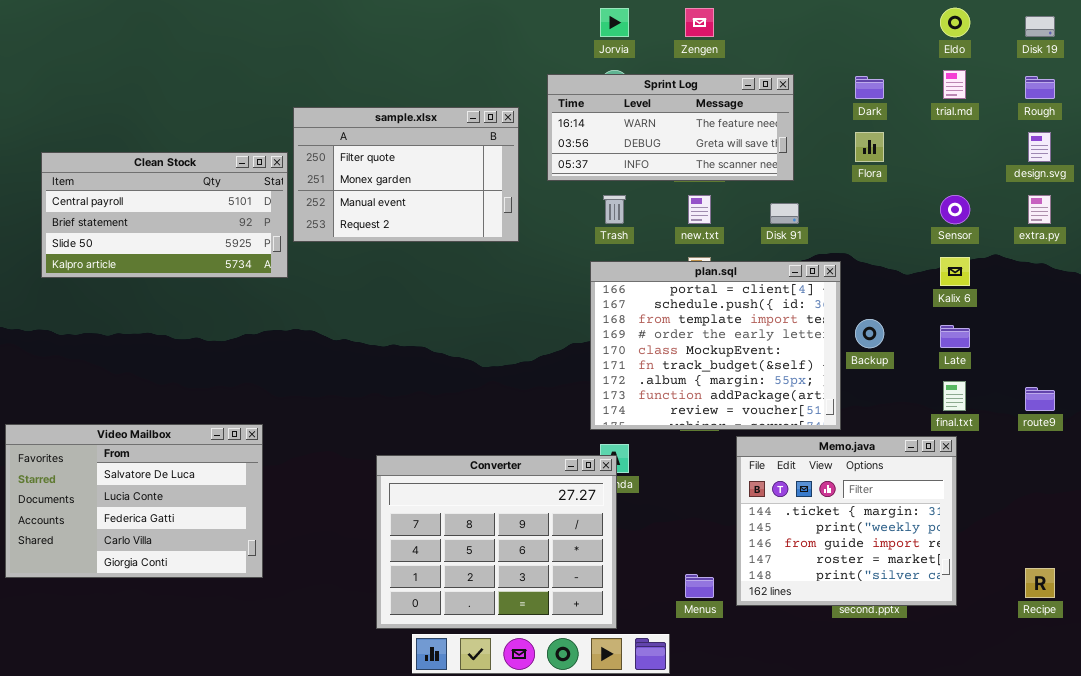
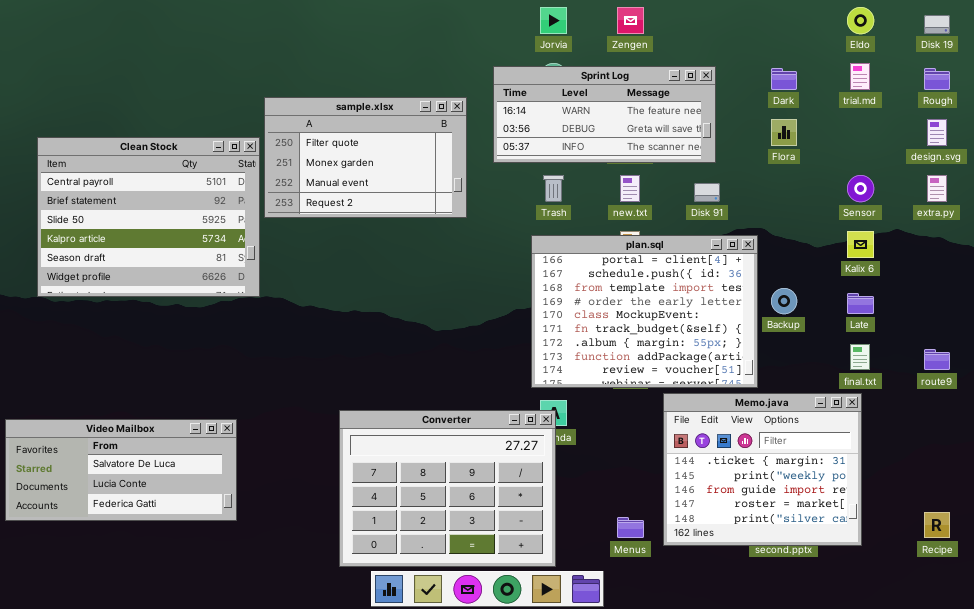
Clean Stock: [41,152,288,278] -> [37,137,260,297], resized
Video Mailbox: [5,424,263,578] -> [5,419,237,521], resized

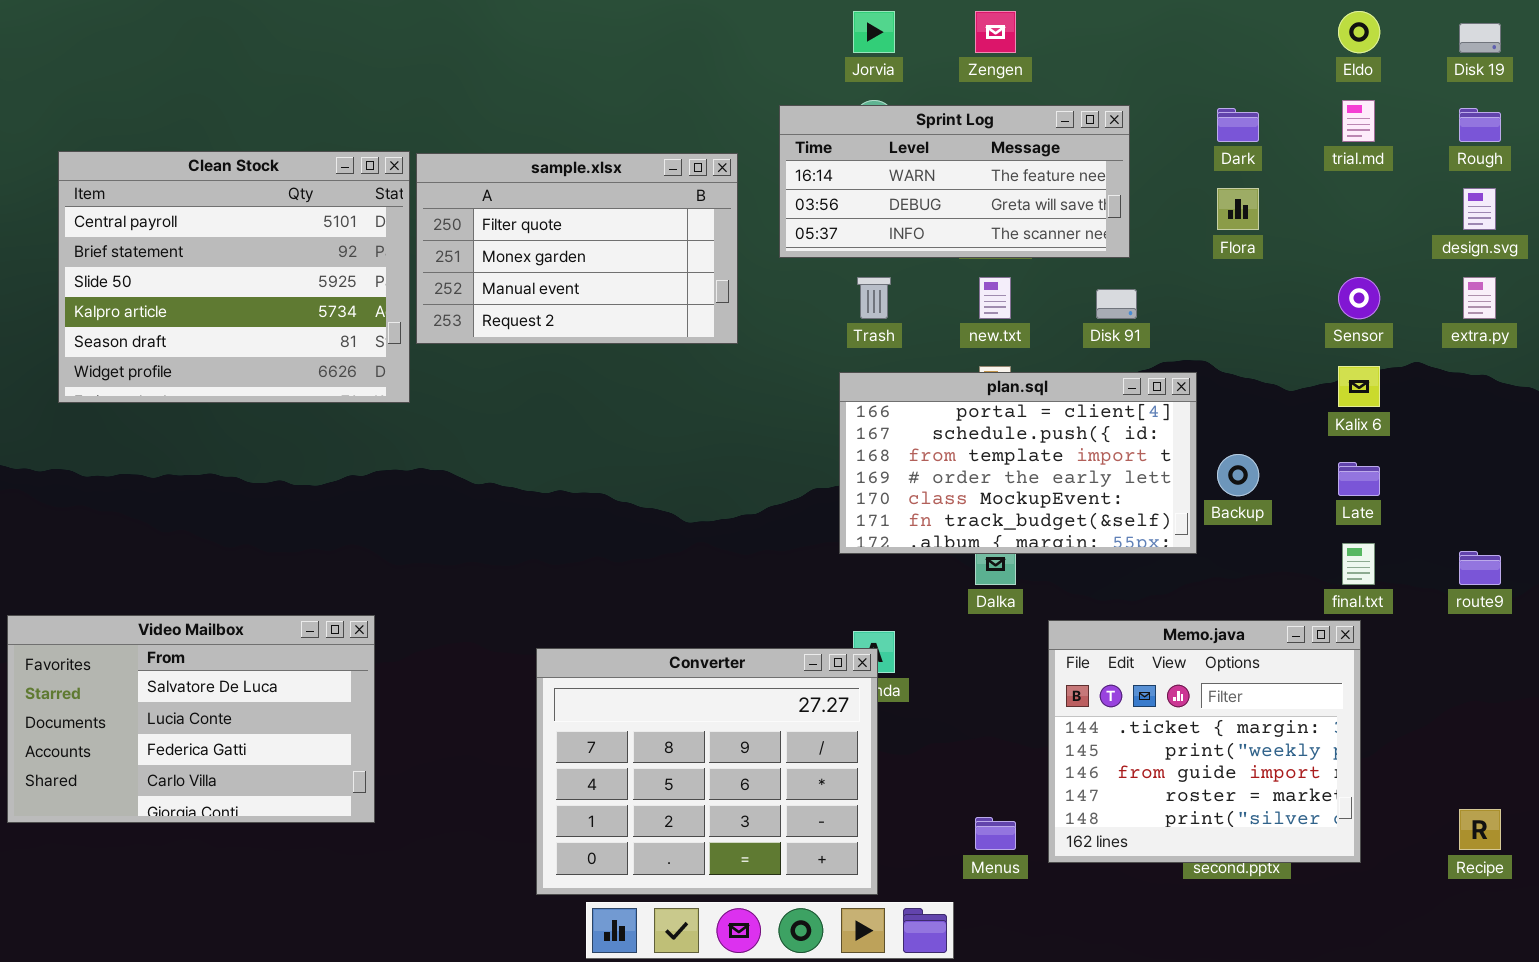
Clean Stock: [37,137,260,297] -> [58,151,410,403], moved
plan.sql: [531,235,758,388] -> [839,372,1197,554], resized
Video Mailbox: [5,419,237,521] -> [7,615,375,823], resized

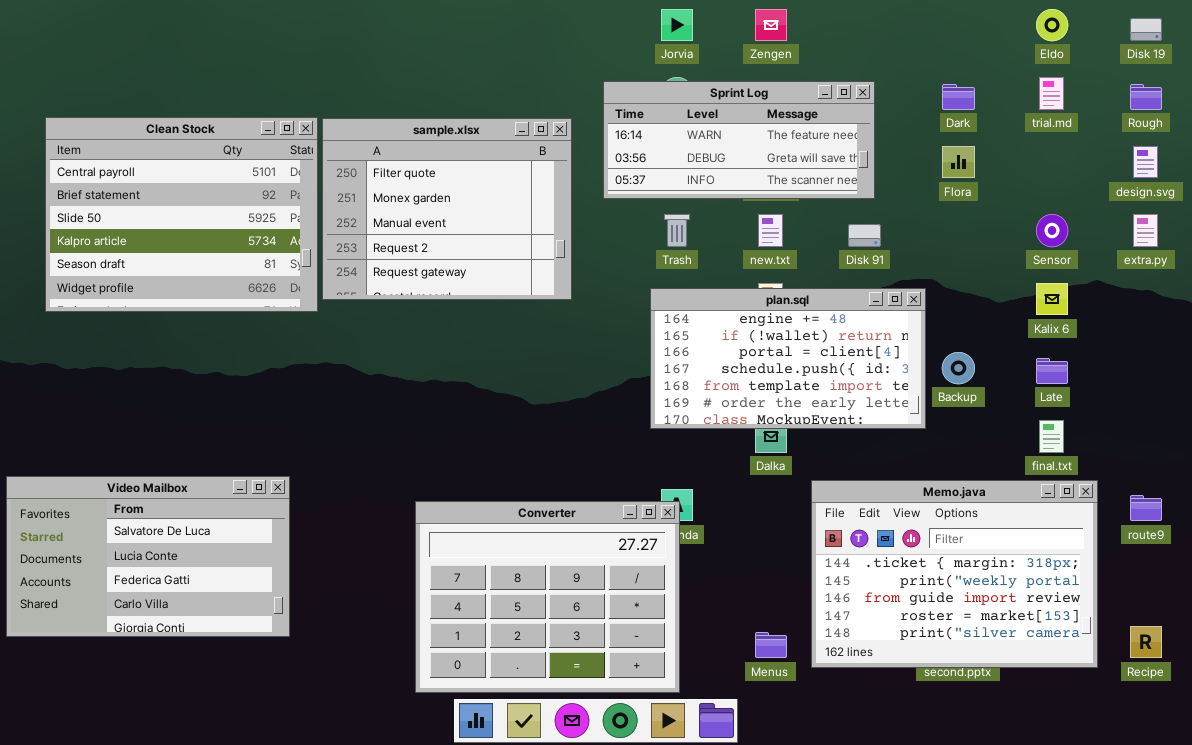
sample.xlsx: [416,153,738,344] -> [322,118,572,300], resized
plan.sql: [839,372,1197,554] -> [650,288,926,429], scrolled up 2 rows
route9: [1459,551,1501,585] -> [1130,495,1162,521], moved
Memo.java: [1048,620,1361,863] -> [811,480,1098,668], resized

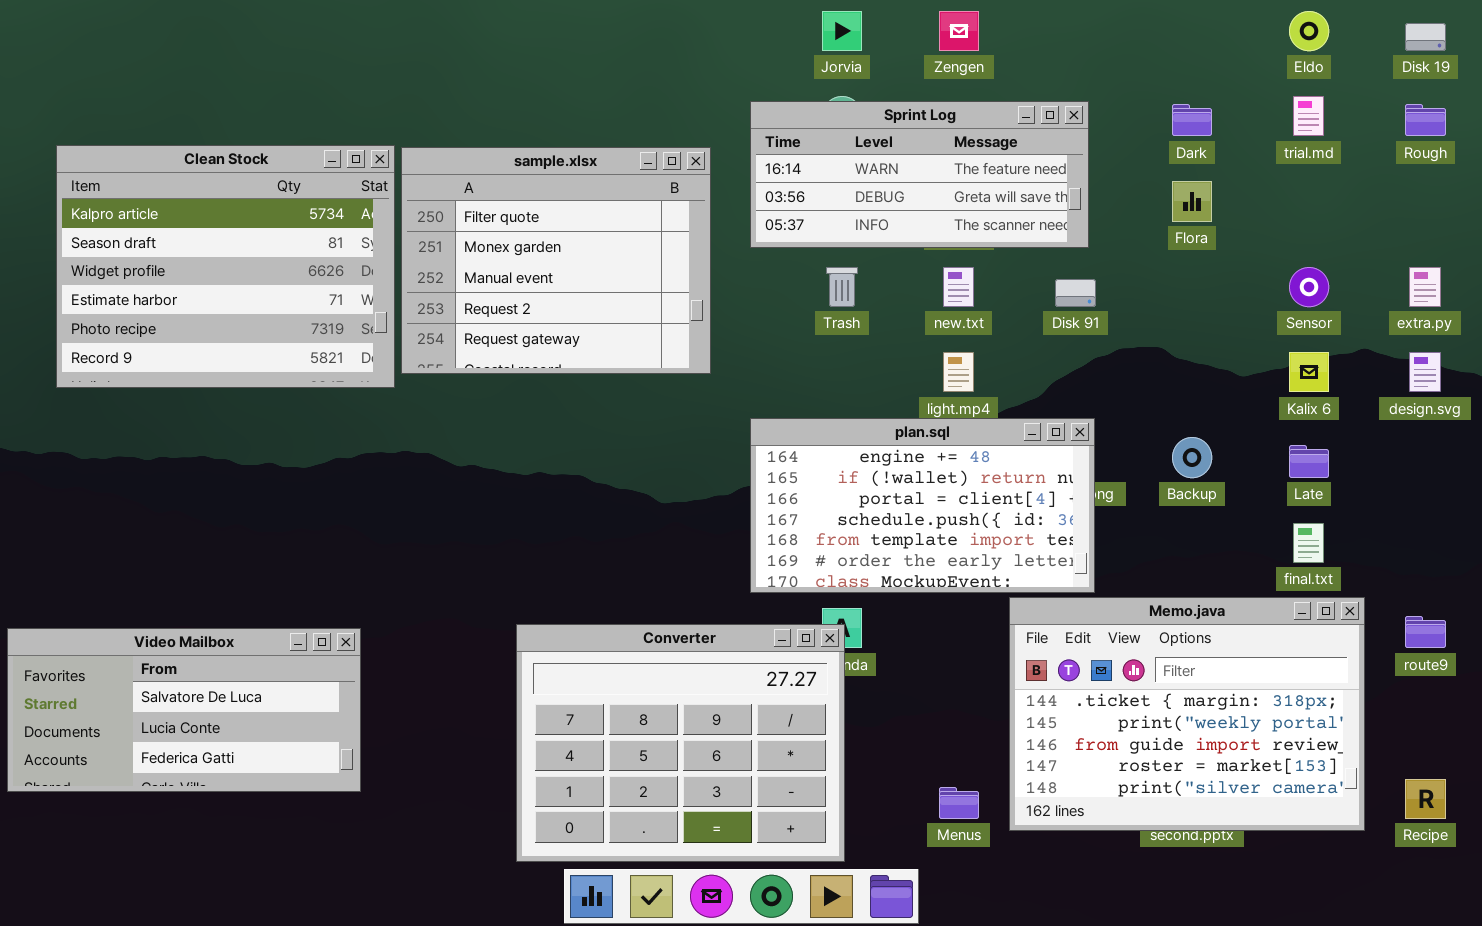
Clean Stock: [45,117,318,312] -> [56,145,395,388], scrolled down 3 rows
design.svg: [1133,146,1158,178] -> [1409,352,1441,392], moved
plan.sql: [650,288,926,429] -> [750,418,1095,593], moved
Video Mailbox: [6,476,290,637] -> [7,628,361,792], resized

